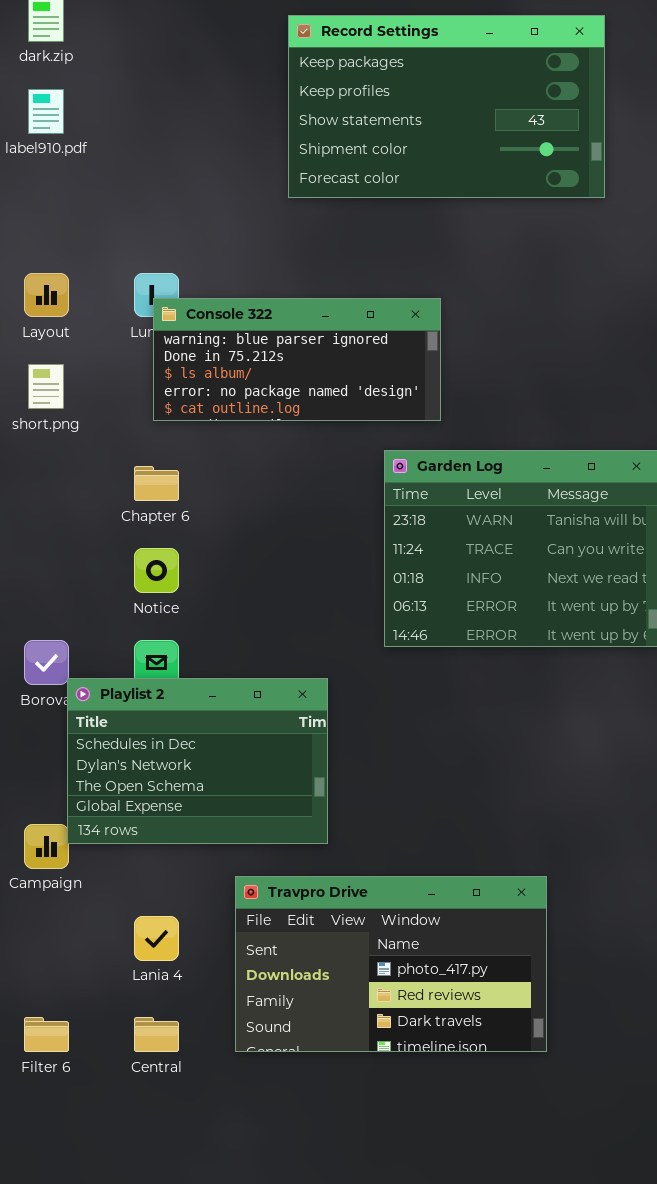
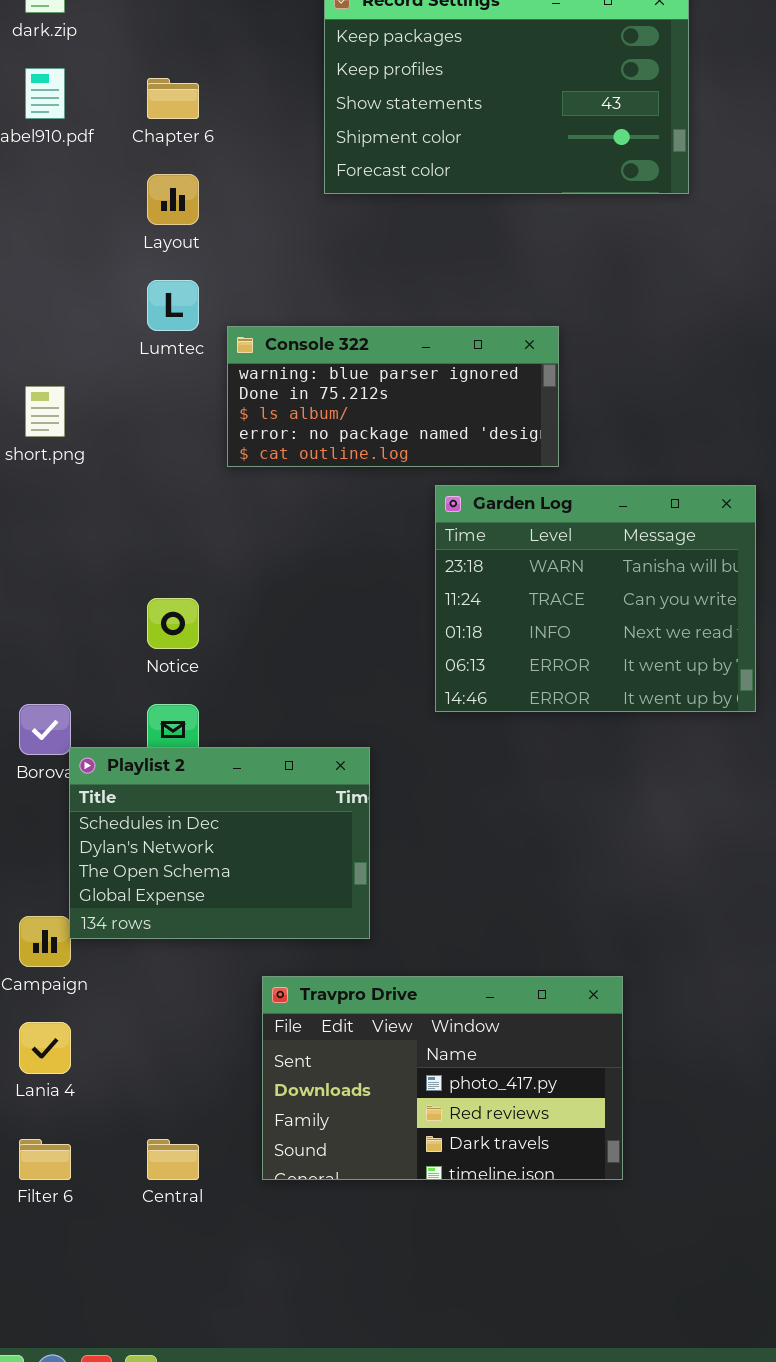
Layout: [24,273,69,317] -> [147,174,199,225], moved
Console 322: [153,298,441,421] -> [227,326,559,467], moved
Chapter 6: [134,466,179,501] -> [147,78,199,119], moved
Lania 4: [134,916,179,961] -> [19,1022,71,1074], moved

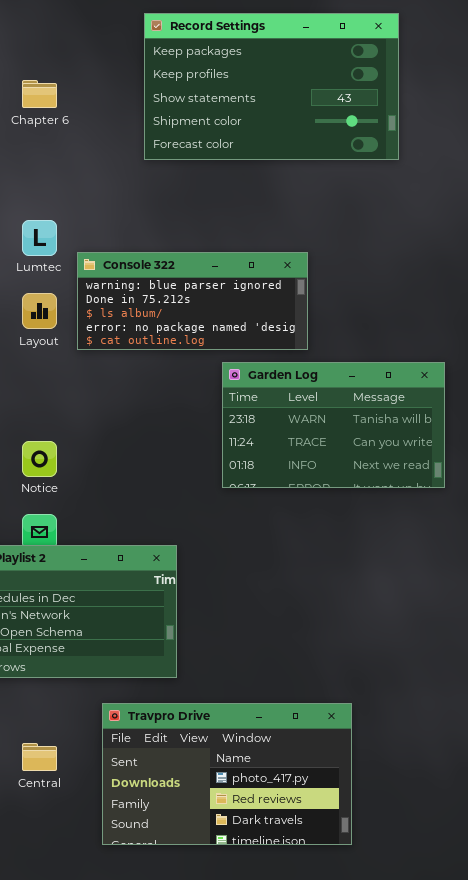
Layout: [147,174,199,225] -> [22,293,57,329], moved
Garden Log: [435,485,756,712] -> [222,362,445,488], resized
Central: [147,1139,199,1180] -> [22,743,57,771], moved

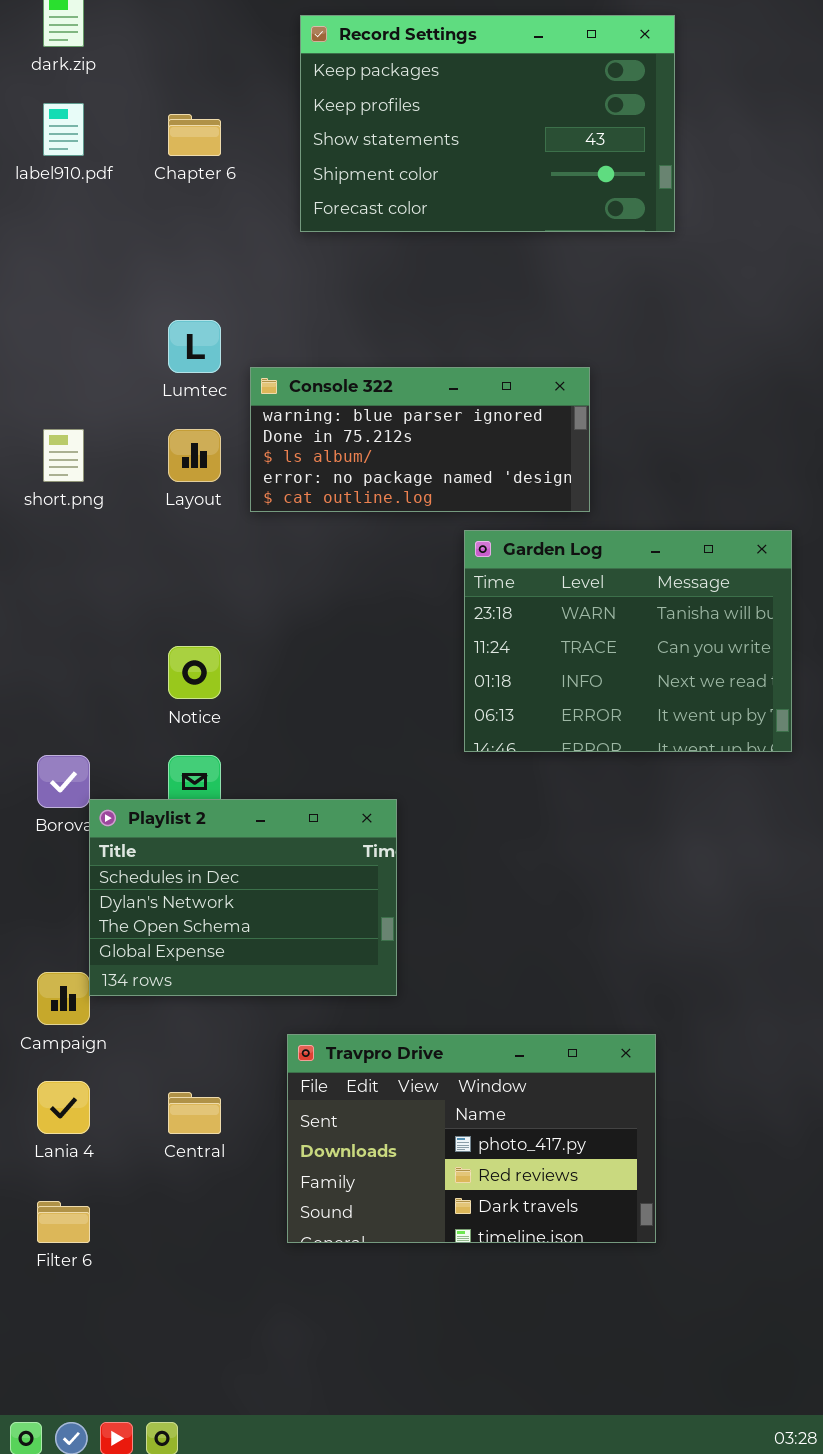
Record Settings: [144,13,399,160] -> [300,15,675,232], moved
Garden Log: [222,362,445,488] -> [464,530,792,752], resized

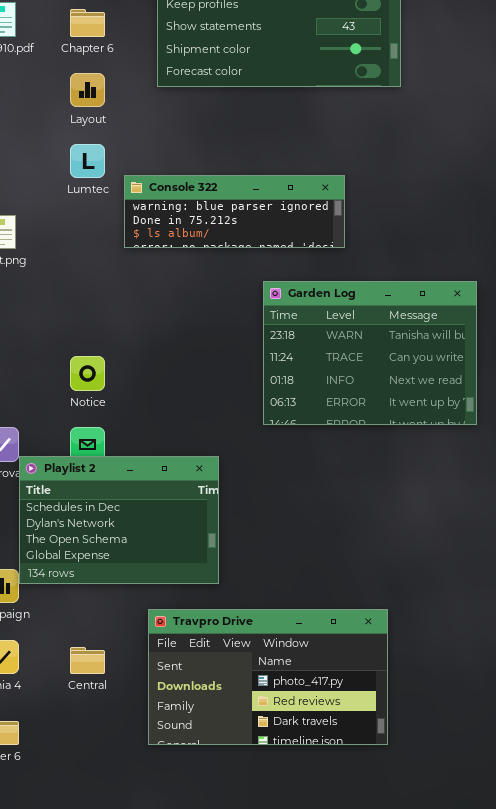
Console 322: [250,367,590,512] -> [124,175,345,248], resized
Layout: [168,429,221,482] -> [70,73,105,107], moved

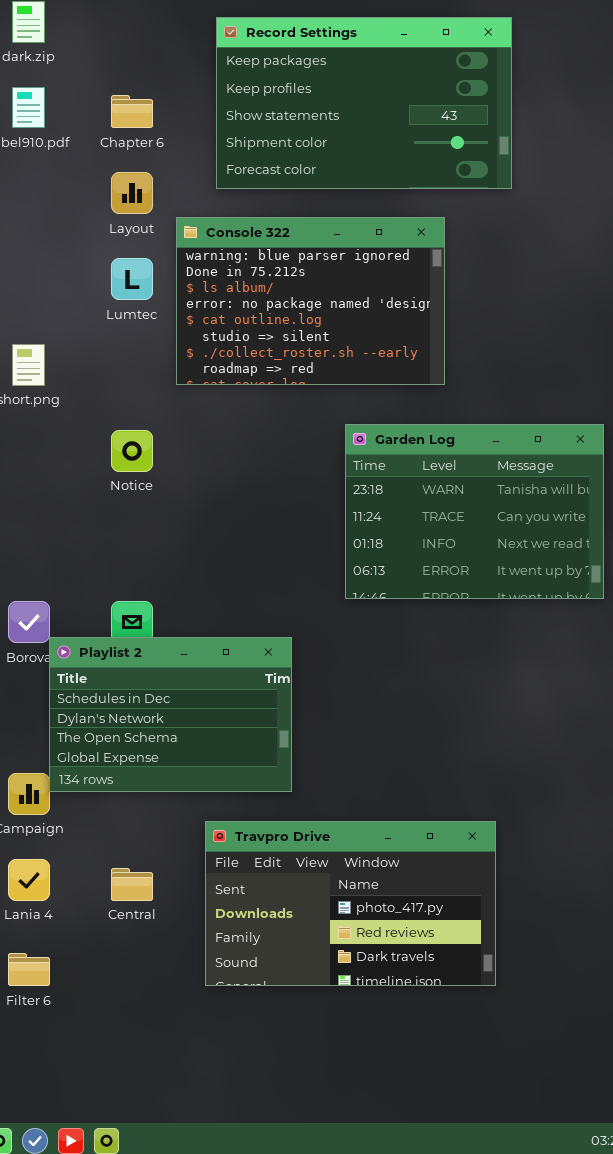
Console 322: [124,175,345,248] -> [176,217,445,385], resized
Notice: [70,356,105,391] -> [111,430,153,472], moved

